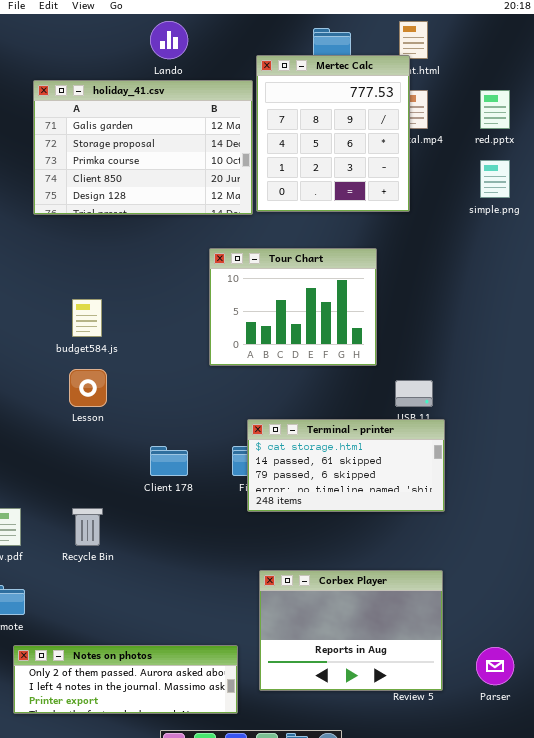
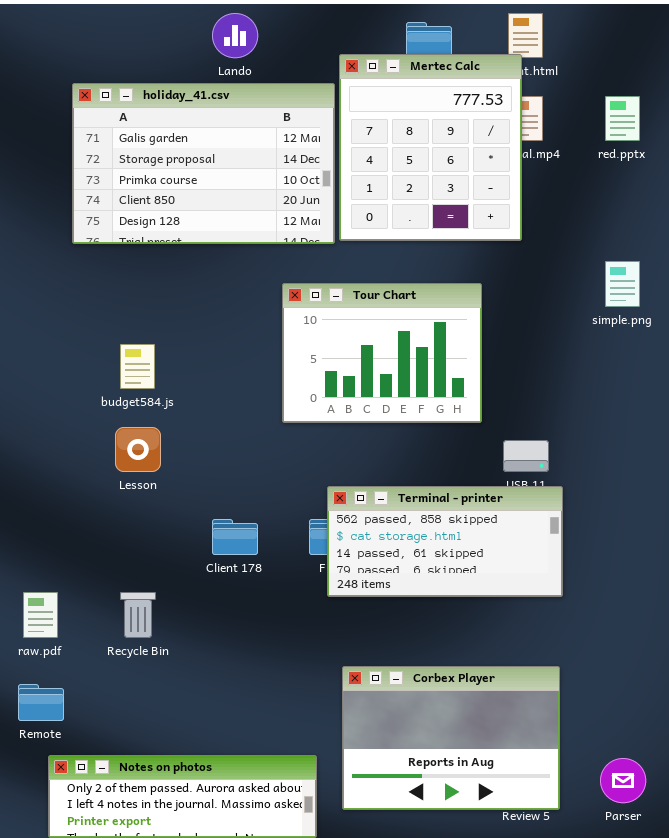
simple.png: [480,160,510,198] -> [605,261,640,307], moved
Terminal - printer: [247,419,445,512] -> [327,486,563,597], scrolled up 1 row

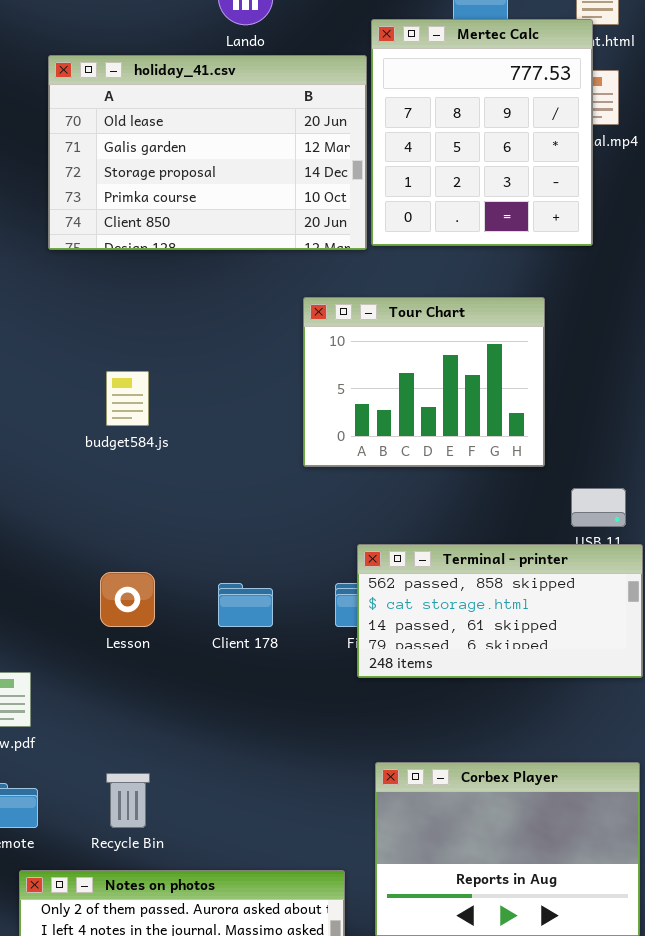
holiday_41.csv: [72,83,335,244] -> [48,55,367,250], scrolled up 1 row
Lesson: [115,427,161,472] -> [100,572,155,627], moved
Recycle Bin: [120,592,156,638] -> [106,773,150,828], moved

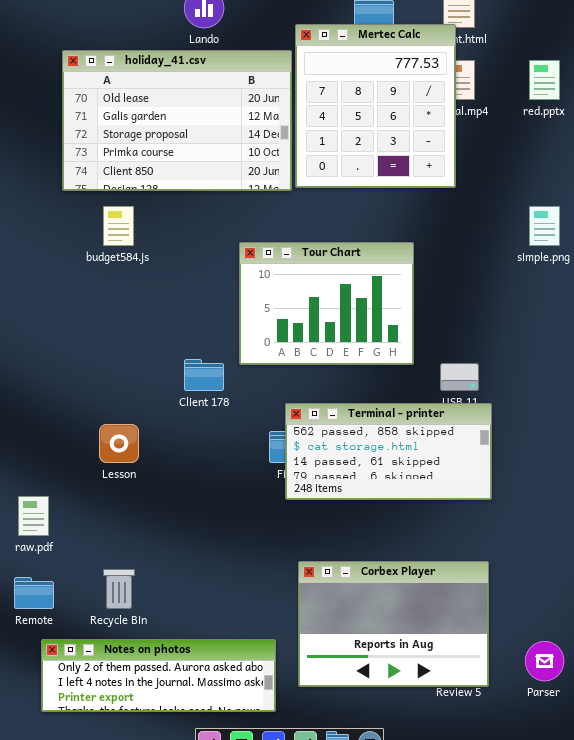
Tour Chart: [303,297,545,467] -> [239,242,414,365], moved
budget584.js: [106,371,149,426] -> [103,206,134,246], moved
Client 178: [218,583,273,627] -> [184,359,224,391], moved

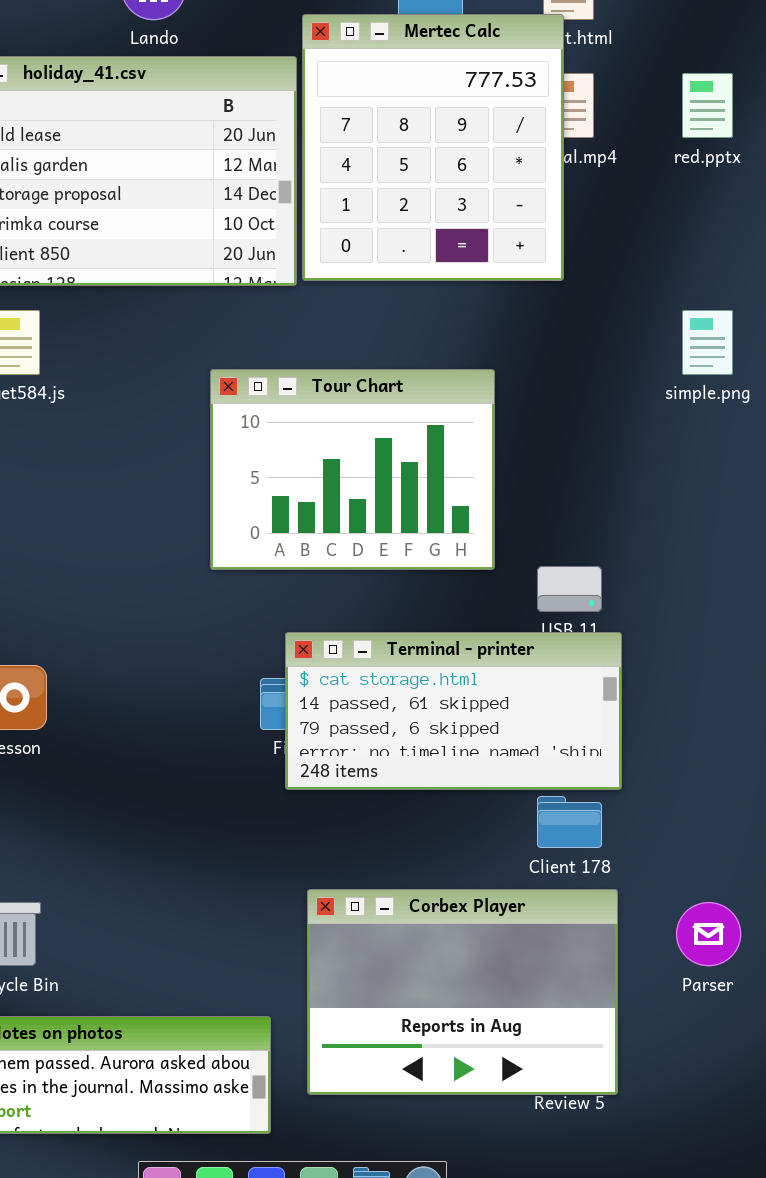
Client 178: [184,359,224,391] -> [537,796,602,848], moved
Terminal - printer: [285,403,492,500] -> [285,632,622,790], scrolled down 1 row
Parser: [525,641,564,681] -> [676,902,741,966], moved

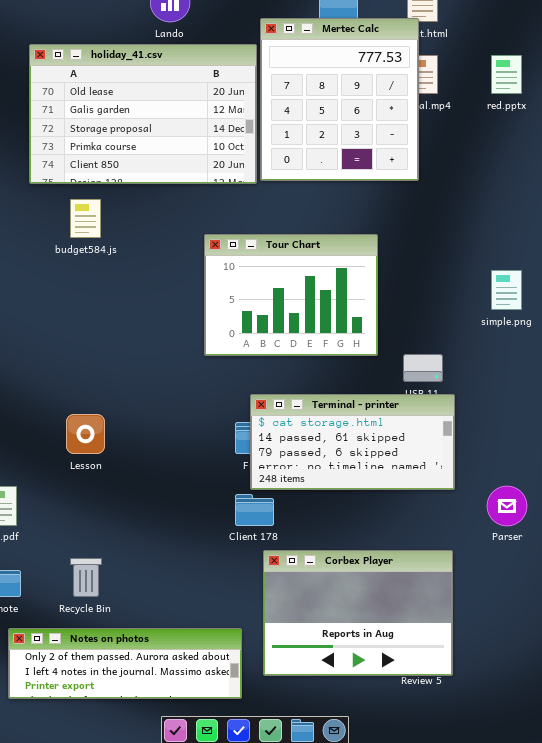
simple.png: [682,310,733,375] -> [491,270,522,310], moved
Client 178: [537,796,602,848] -> [235,494,274,526], moved
Parser: [676,902,741,966] -> [487,486,527,526], moved

